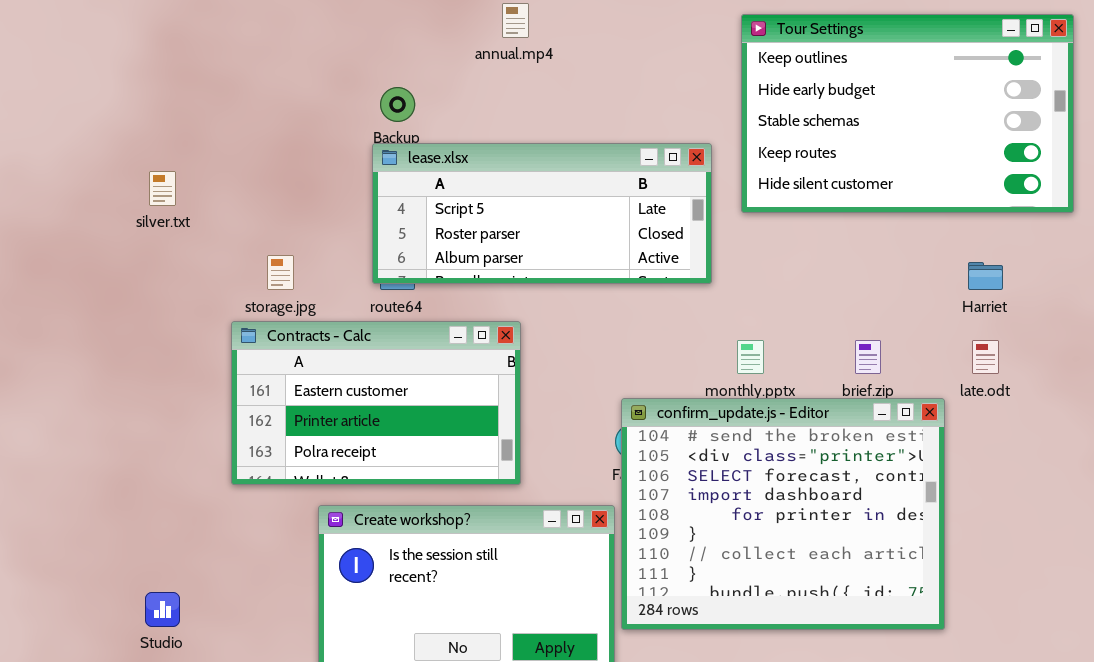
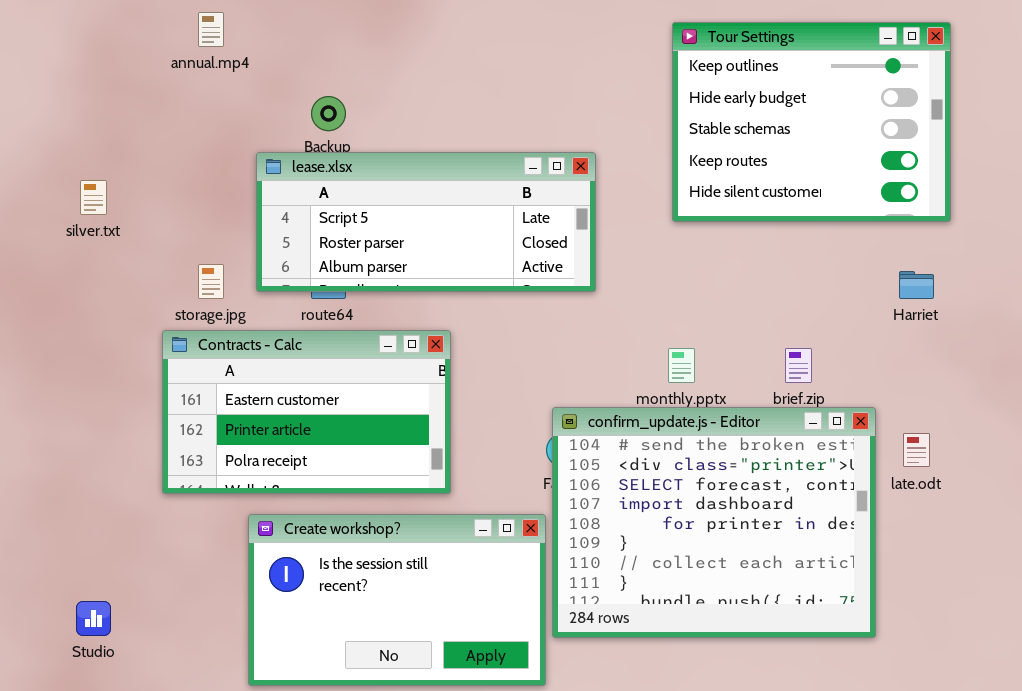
annual.mp4: [502,3,529,38] -> [198,12,224,47], moved
Tour Settings: [741,14,1074,213] -> [672,22,951,222], resized
lease.xlsx: [372,143,712,284] -> [256,152,596,292], moved
late.odt: [972,340,999,374] -> [903,433,930,467], moved

